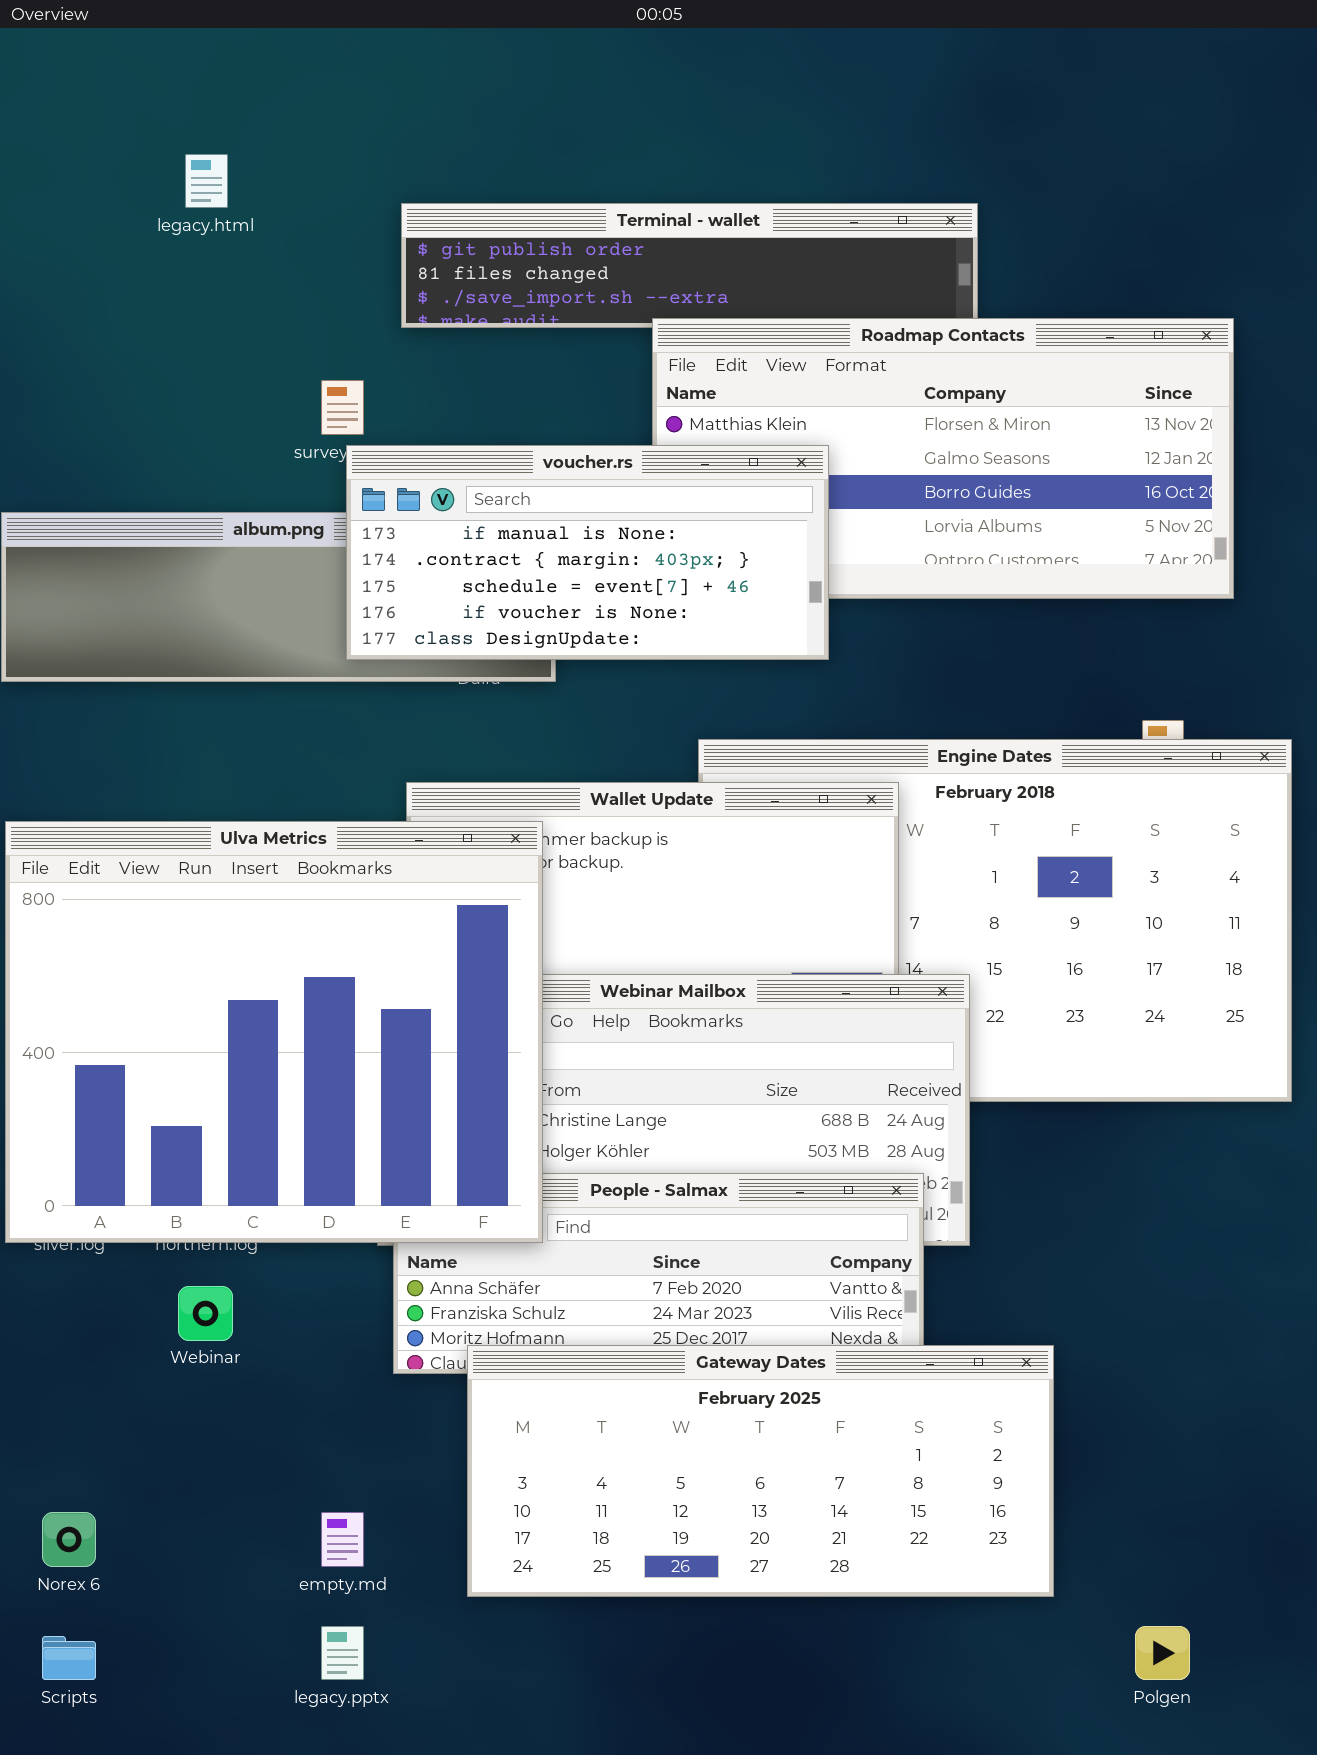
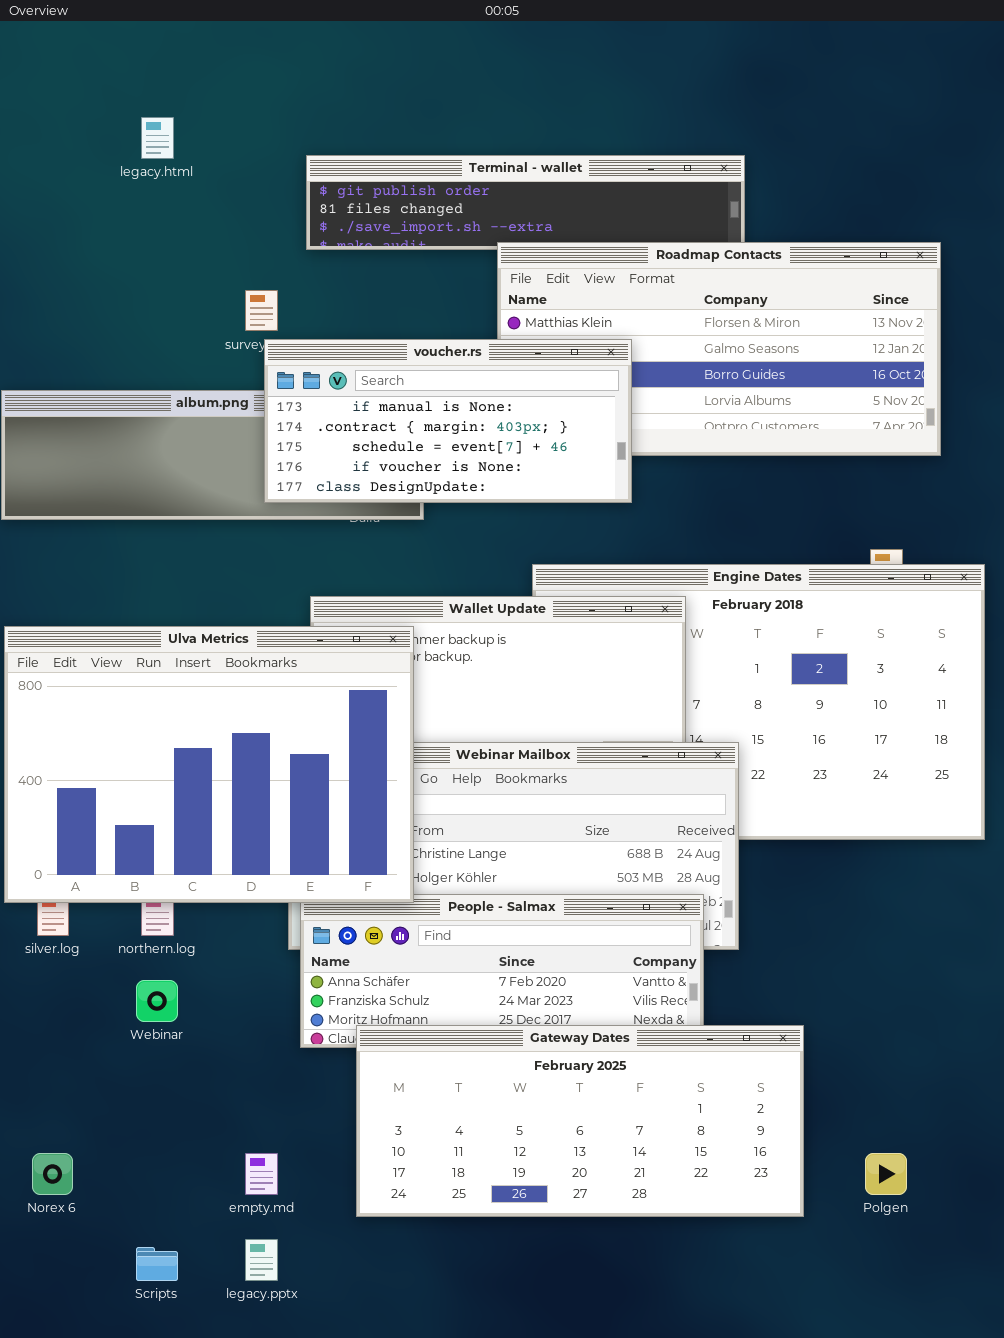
Ulva Metrics: [5,821,543,1243] -> [4,626,414,903], resized
Polgen: [1135,1626,1190,1680] -> [865,1153,907,1195], moved
Scripts: [42,1636,96,1680] -> [136,1247,178,1281], moved

